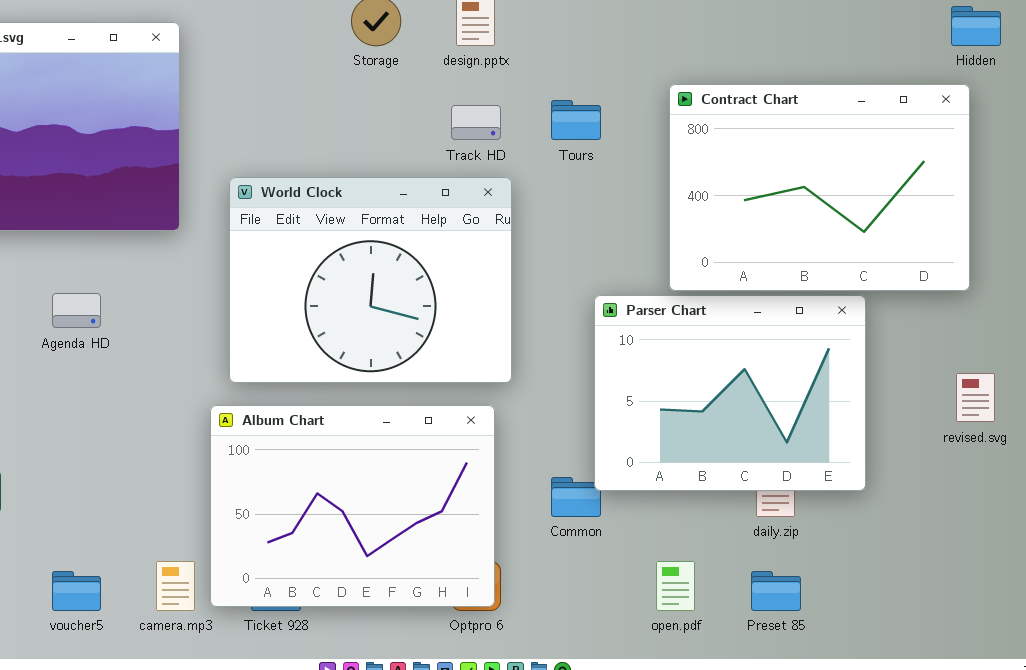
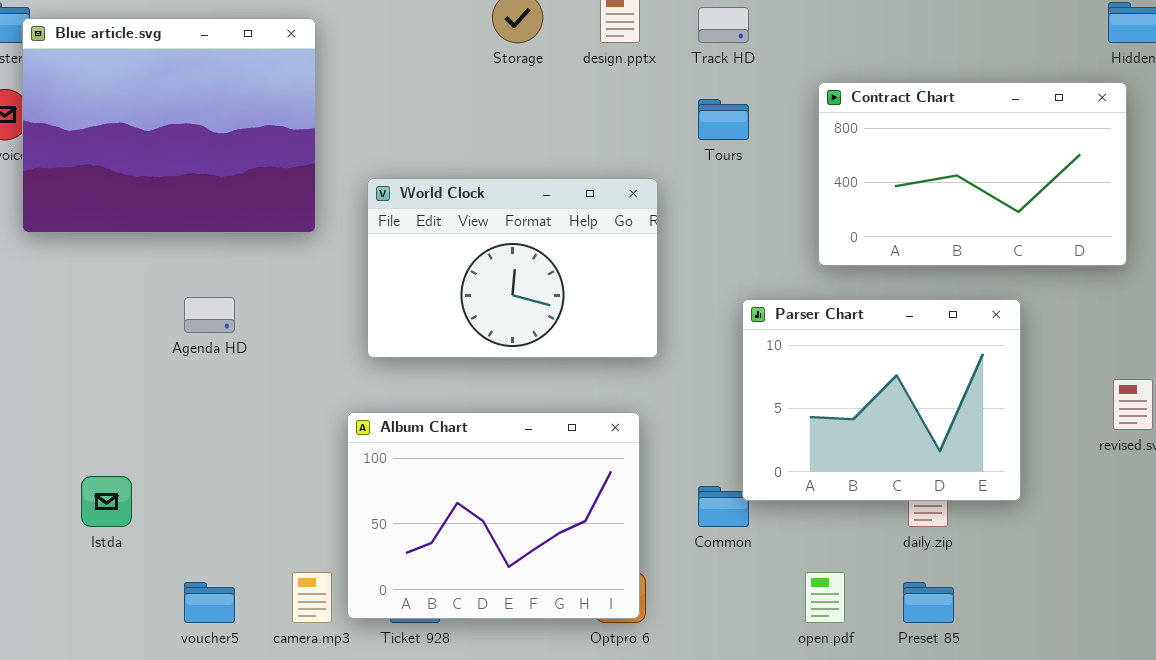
Contract Chart: [669,84,970,291] -> [818,82,1127,266], resized
Track HD: [451,105,501,140] -> [698,7,749,43], moved
World Clock: [229,177,512,383] -> [367,178,658,358], resized

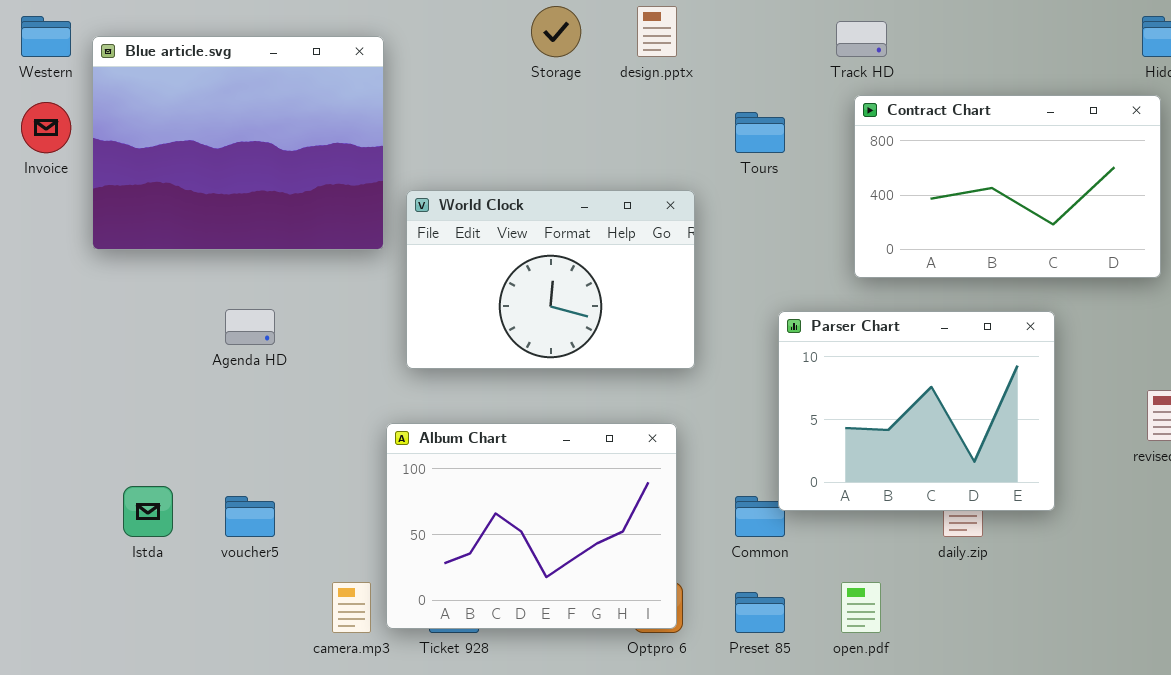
Track HD: [698,7,749,43] -> [836,21,887,57], moved
Blue article.svg: [22,18,316,233] -> [92,36,384,250], moved
voucher5: [184,582,235,623] -> [225,496,275,537], moved
Preset 85: [903,582,954,623] -> [735,592,785,633], moved

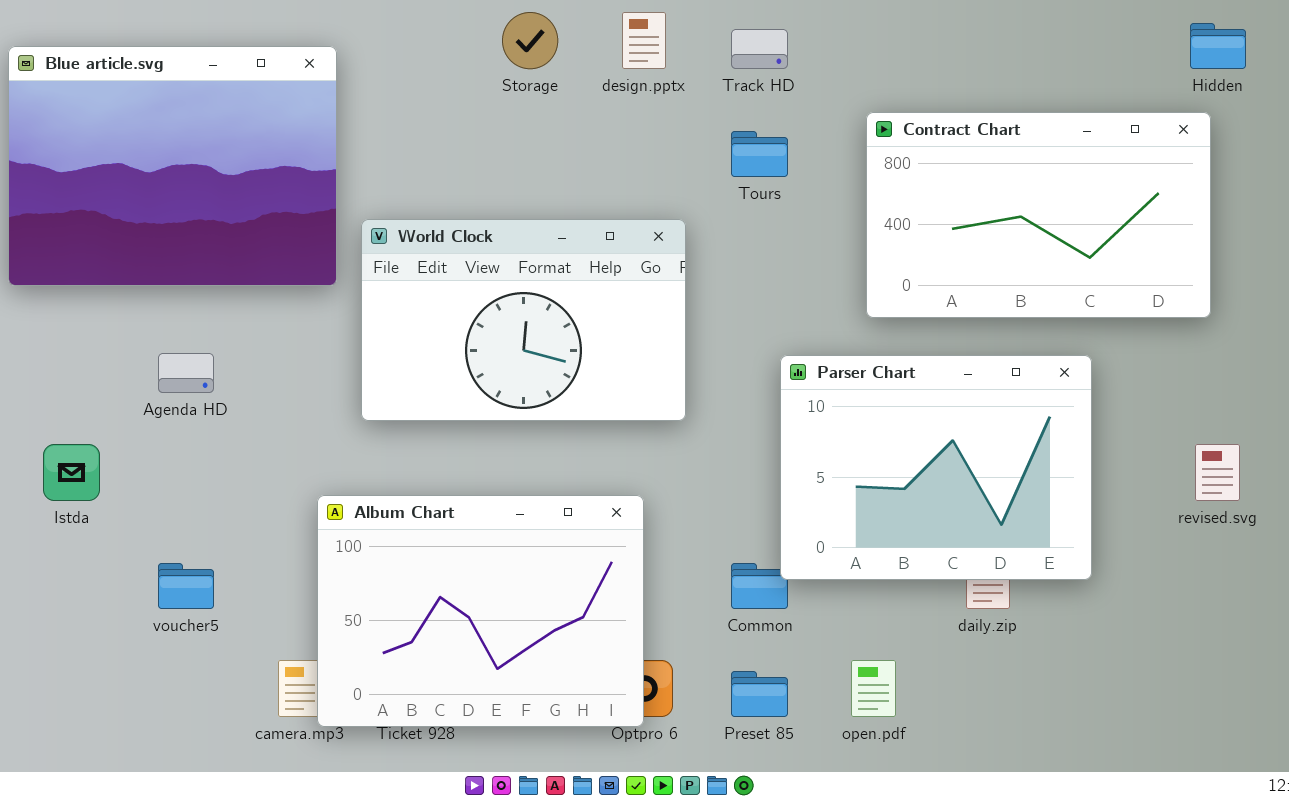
Track HD: [836,21,887,57] -> [731,29,788,69], moved
Album Chart: [386,423,677,629] -> [317,495,644,727], moved
Istda: [123,486,173,537] -> [43,444,100,501], moved

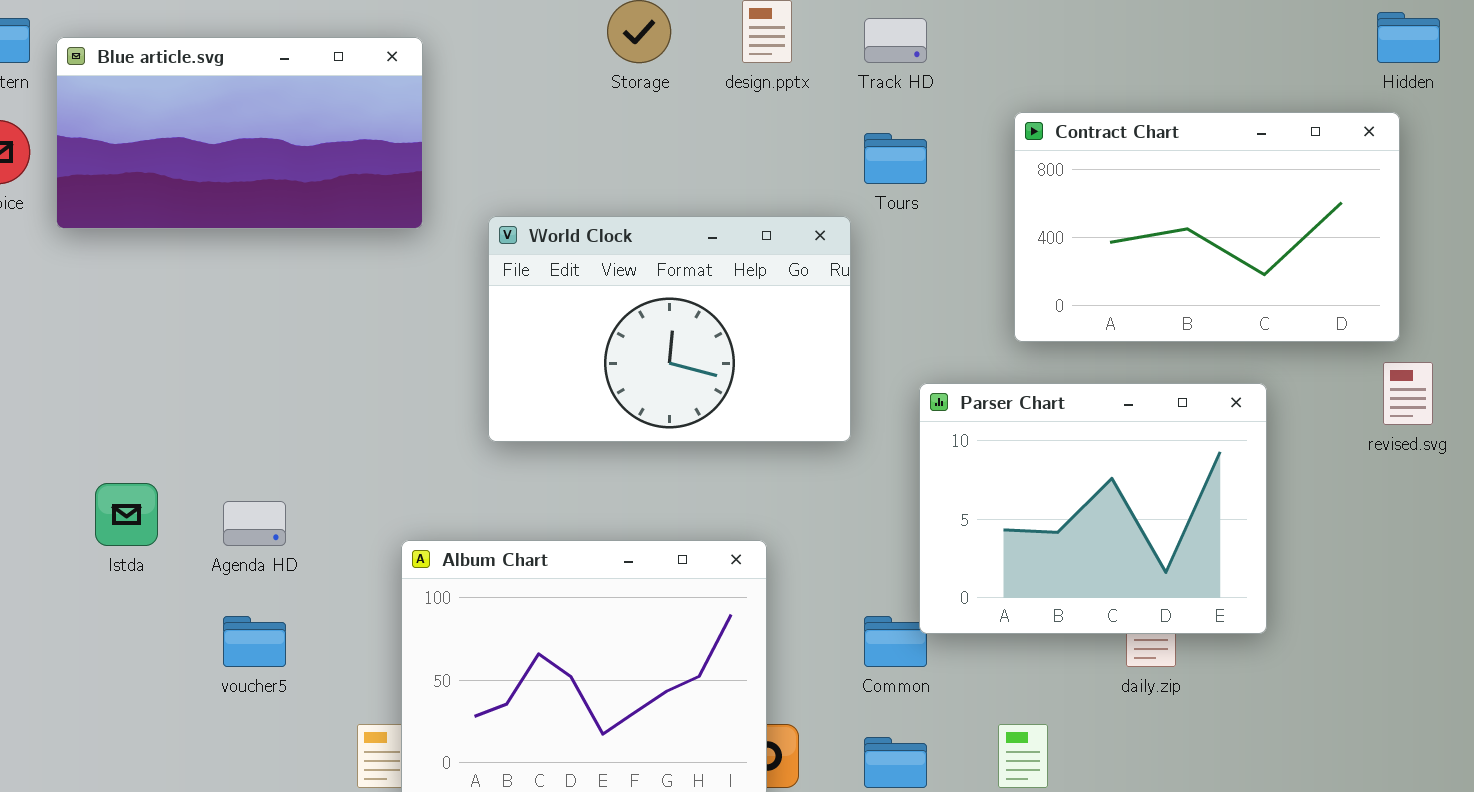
Blue article.svg: [8,46,337,286] -> [56,37,423,229], resized
World Clock: [361,219,686,421] -> [488,216,851,442], moved
Agenda HD: [158,353,214,393] -> [223,501,286,546], moved
revised.svg: [1195,444,1240,501] -> [1383,362,1433,425], moved

